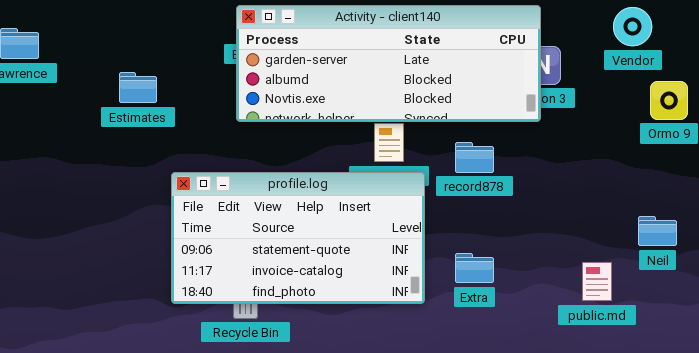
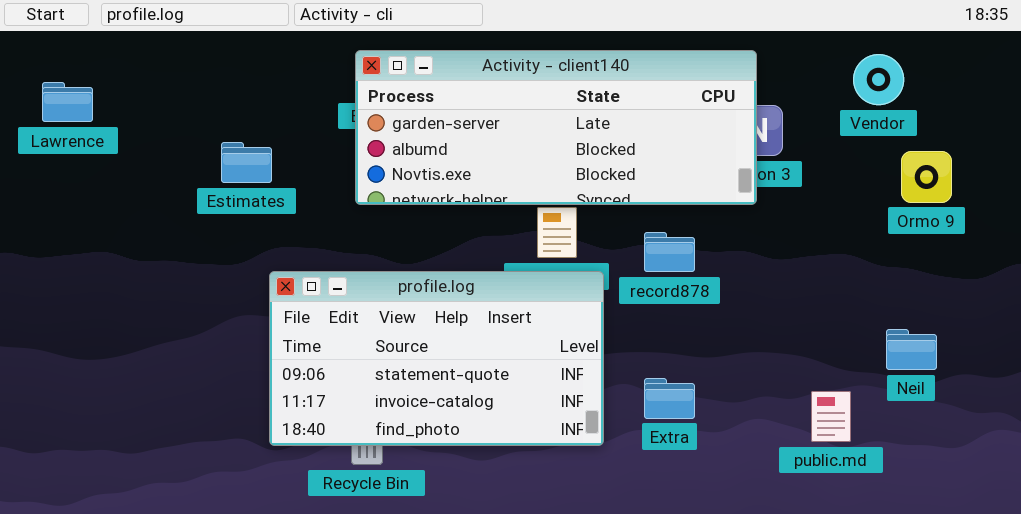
Estimates: [119,72,157,103] -> [221,142,272,183], moved

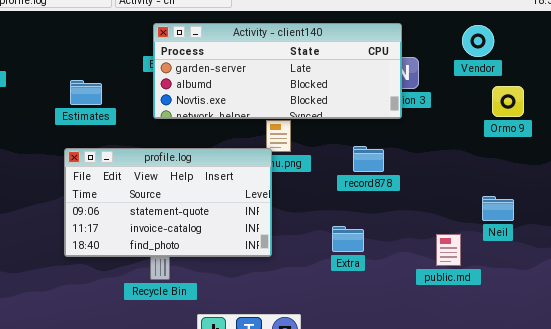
record878: [644,232,695,272] -> [353,146,384,172], moved
profile.log: [269,271,604,446] -> [64,148,272,257], moved

